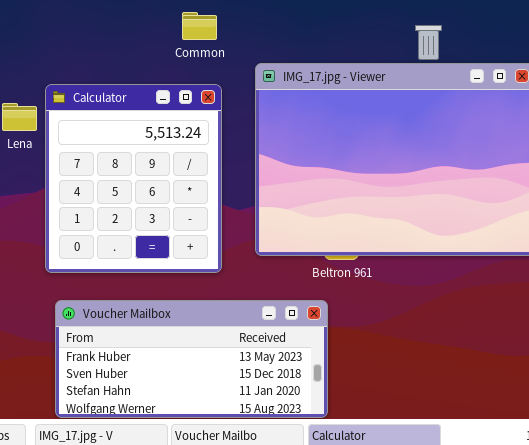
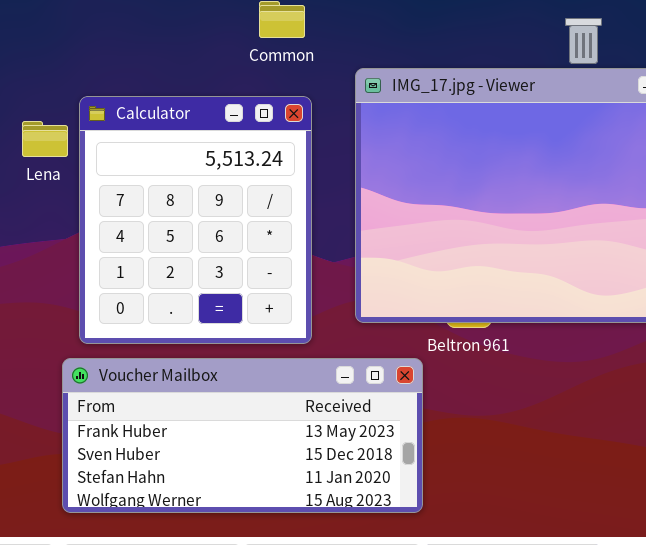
Voucher Mailbox: [55,300,328,418] -> [62,358,423,513], moved

